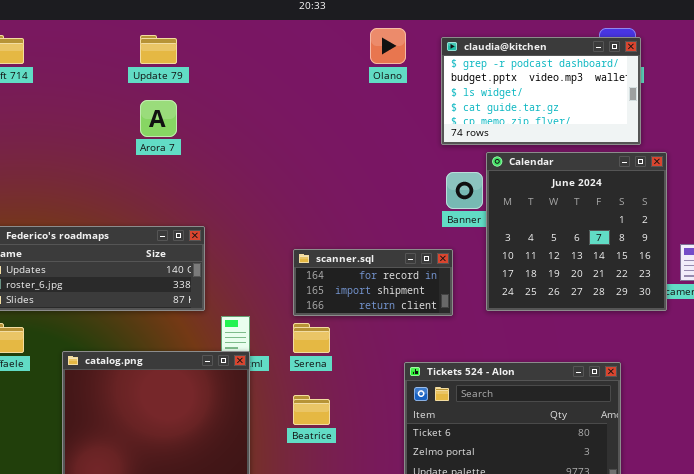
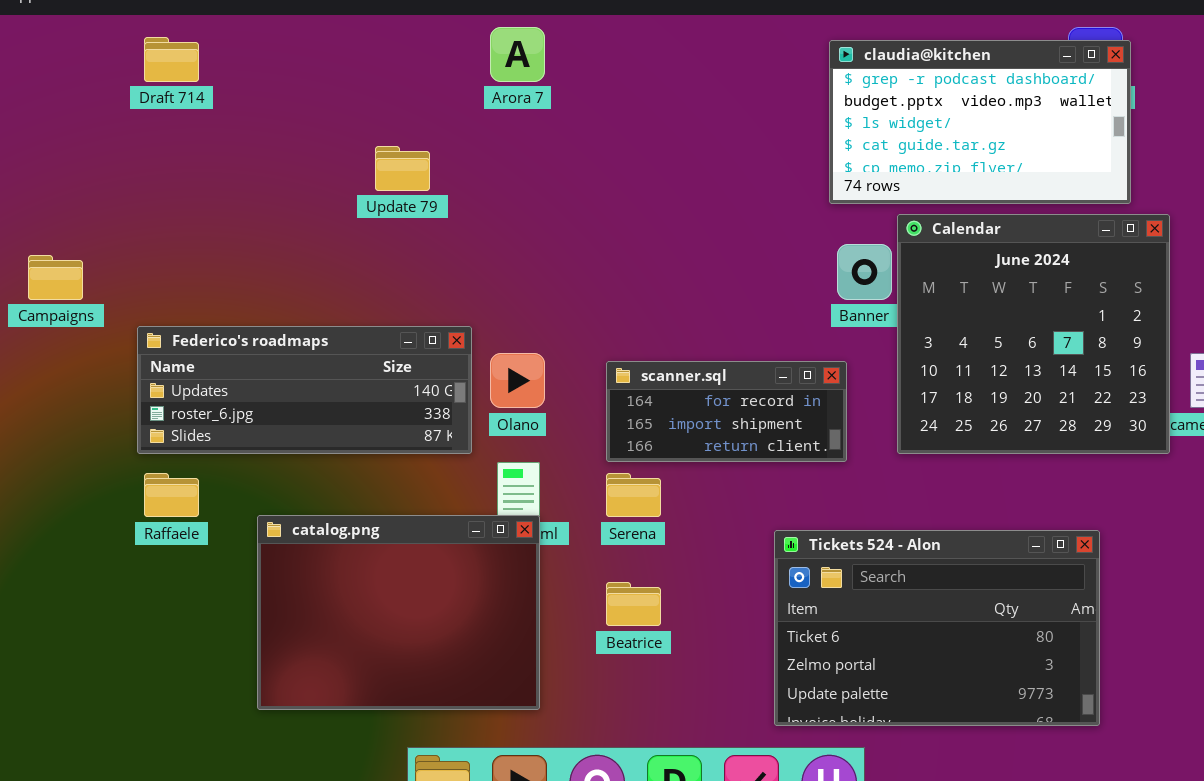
Olano: [370,28,406,64] -> [490,353,545,408], moved
Update 79: [140,35,177,64] -> [375,146,430,191], moved
Arora 7: [140,100,177,137] -> [490,27,545,82], moved

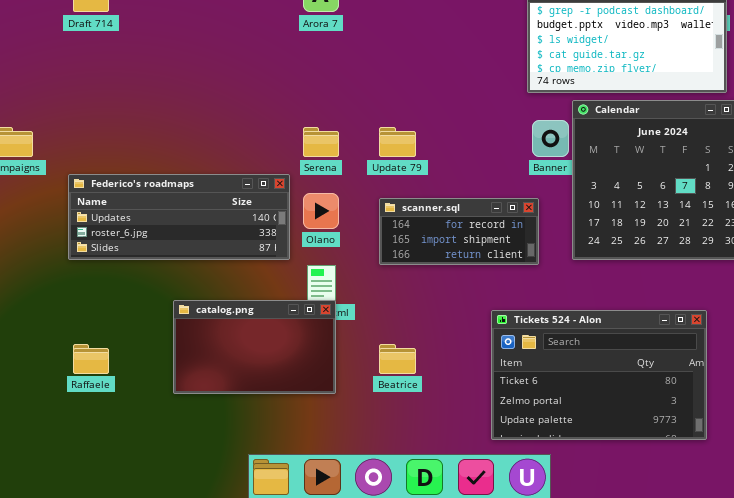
Update 79: [375,146,430,191] -> [379,127,416,157], moved
Raffaele: [144,473,199,517] -> [73,344,109,374], moved
Serena: [606,473,661,517] -> [303,127,339,157], moved
catalog.png: [257,515,540,710] -> [173,300,336,394], resized

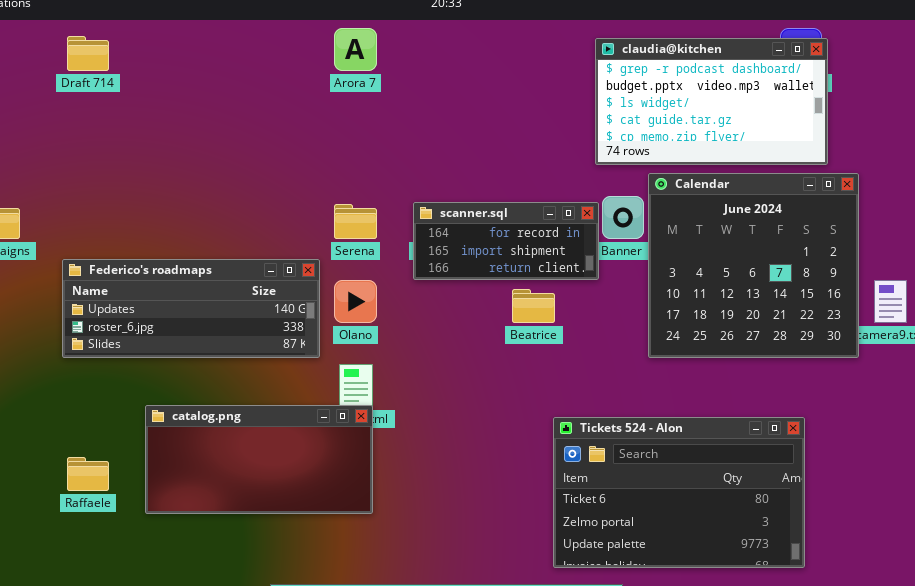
scanner.sql: [379,198,539,265] -> [413,202,599,280], moved
catalog.png: [173,300,336,394] -> [145,405,373,514], resized
Beatrice: [379,344,416,374] -> [512,289,555,323], moved

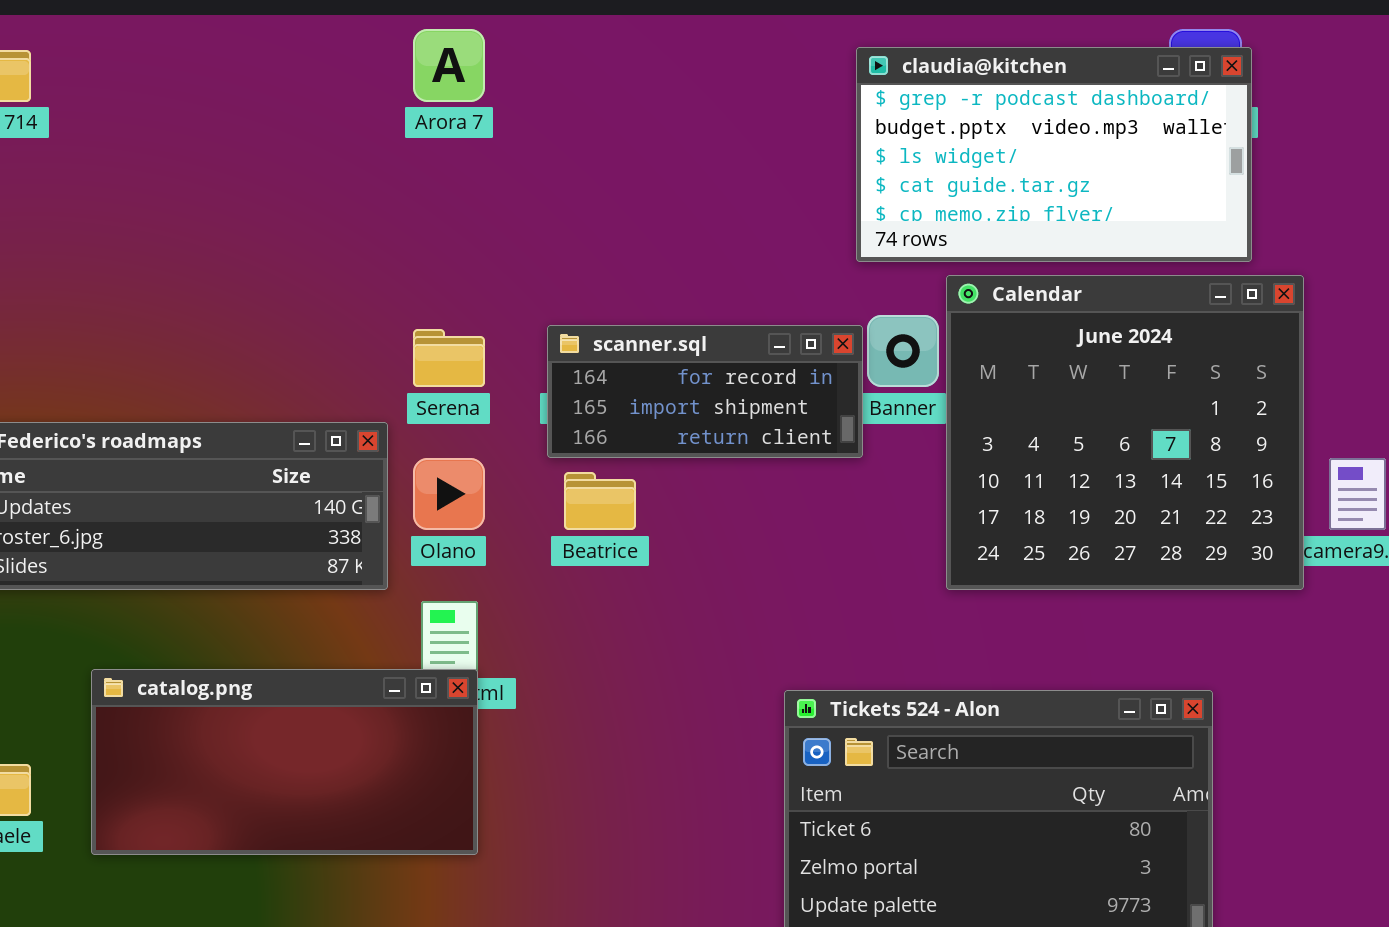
Beatrice: [512,289,555,323] -> [564,472,636,530], moved

